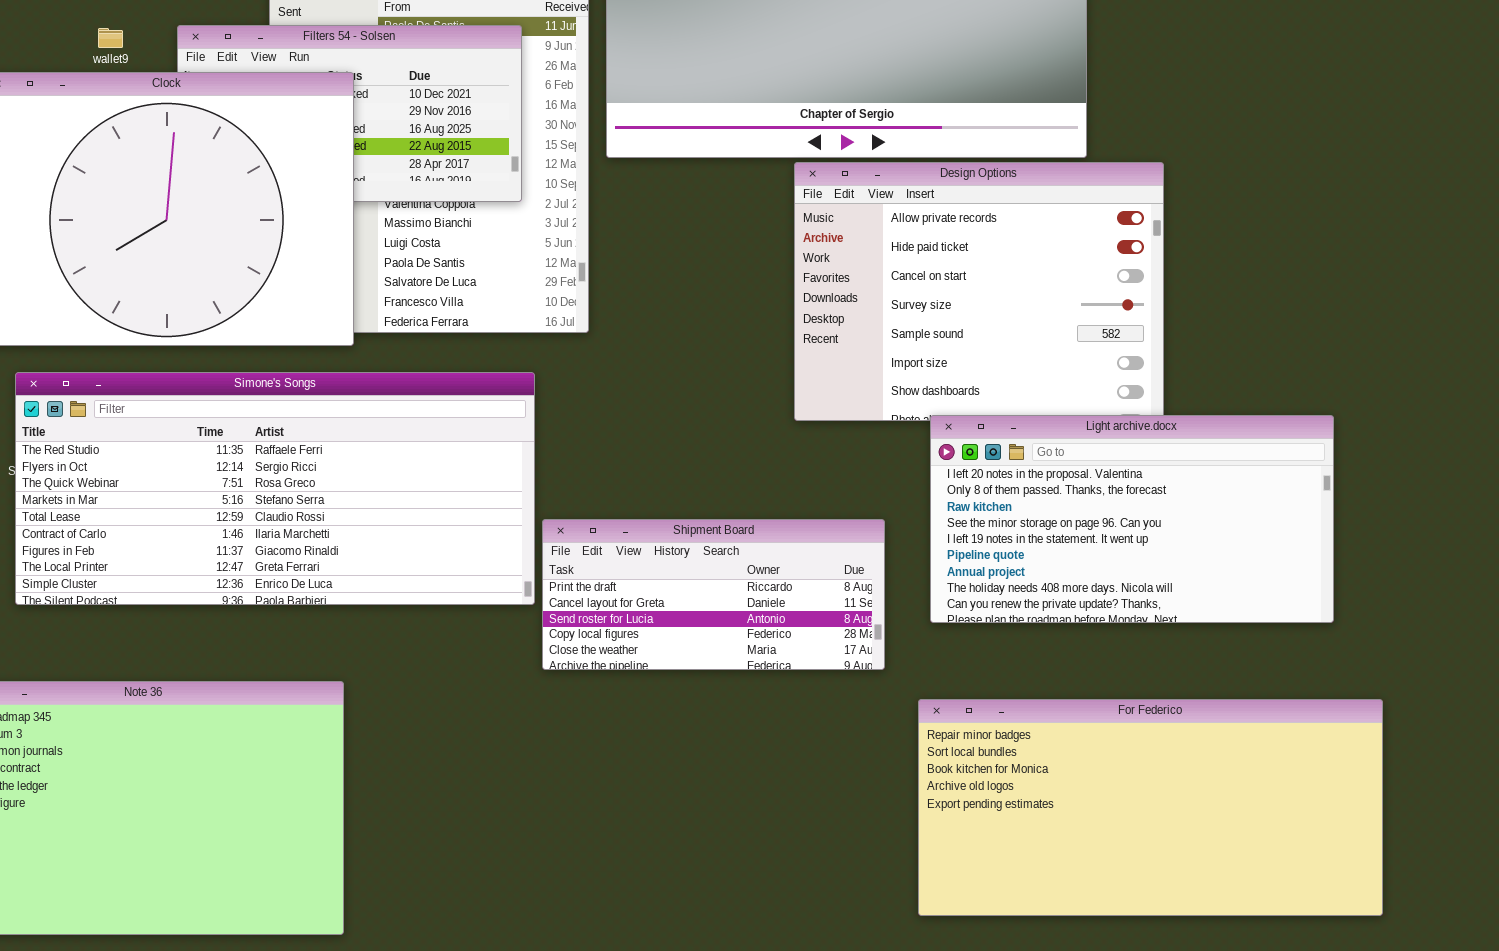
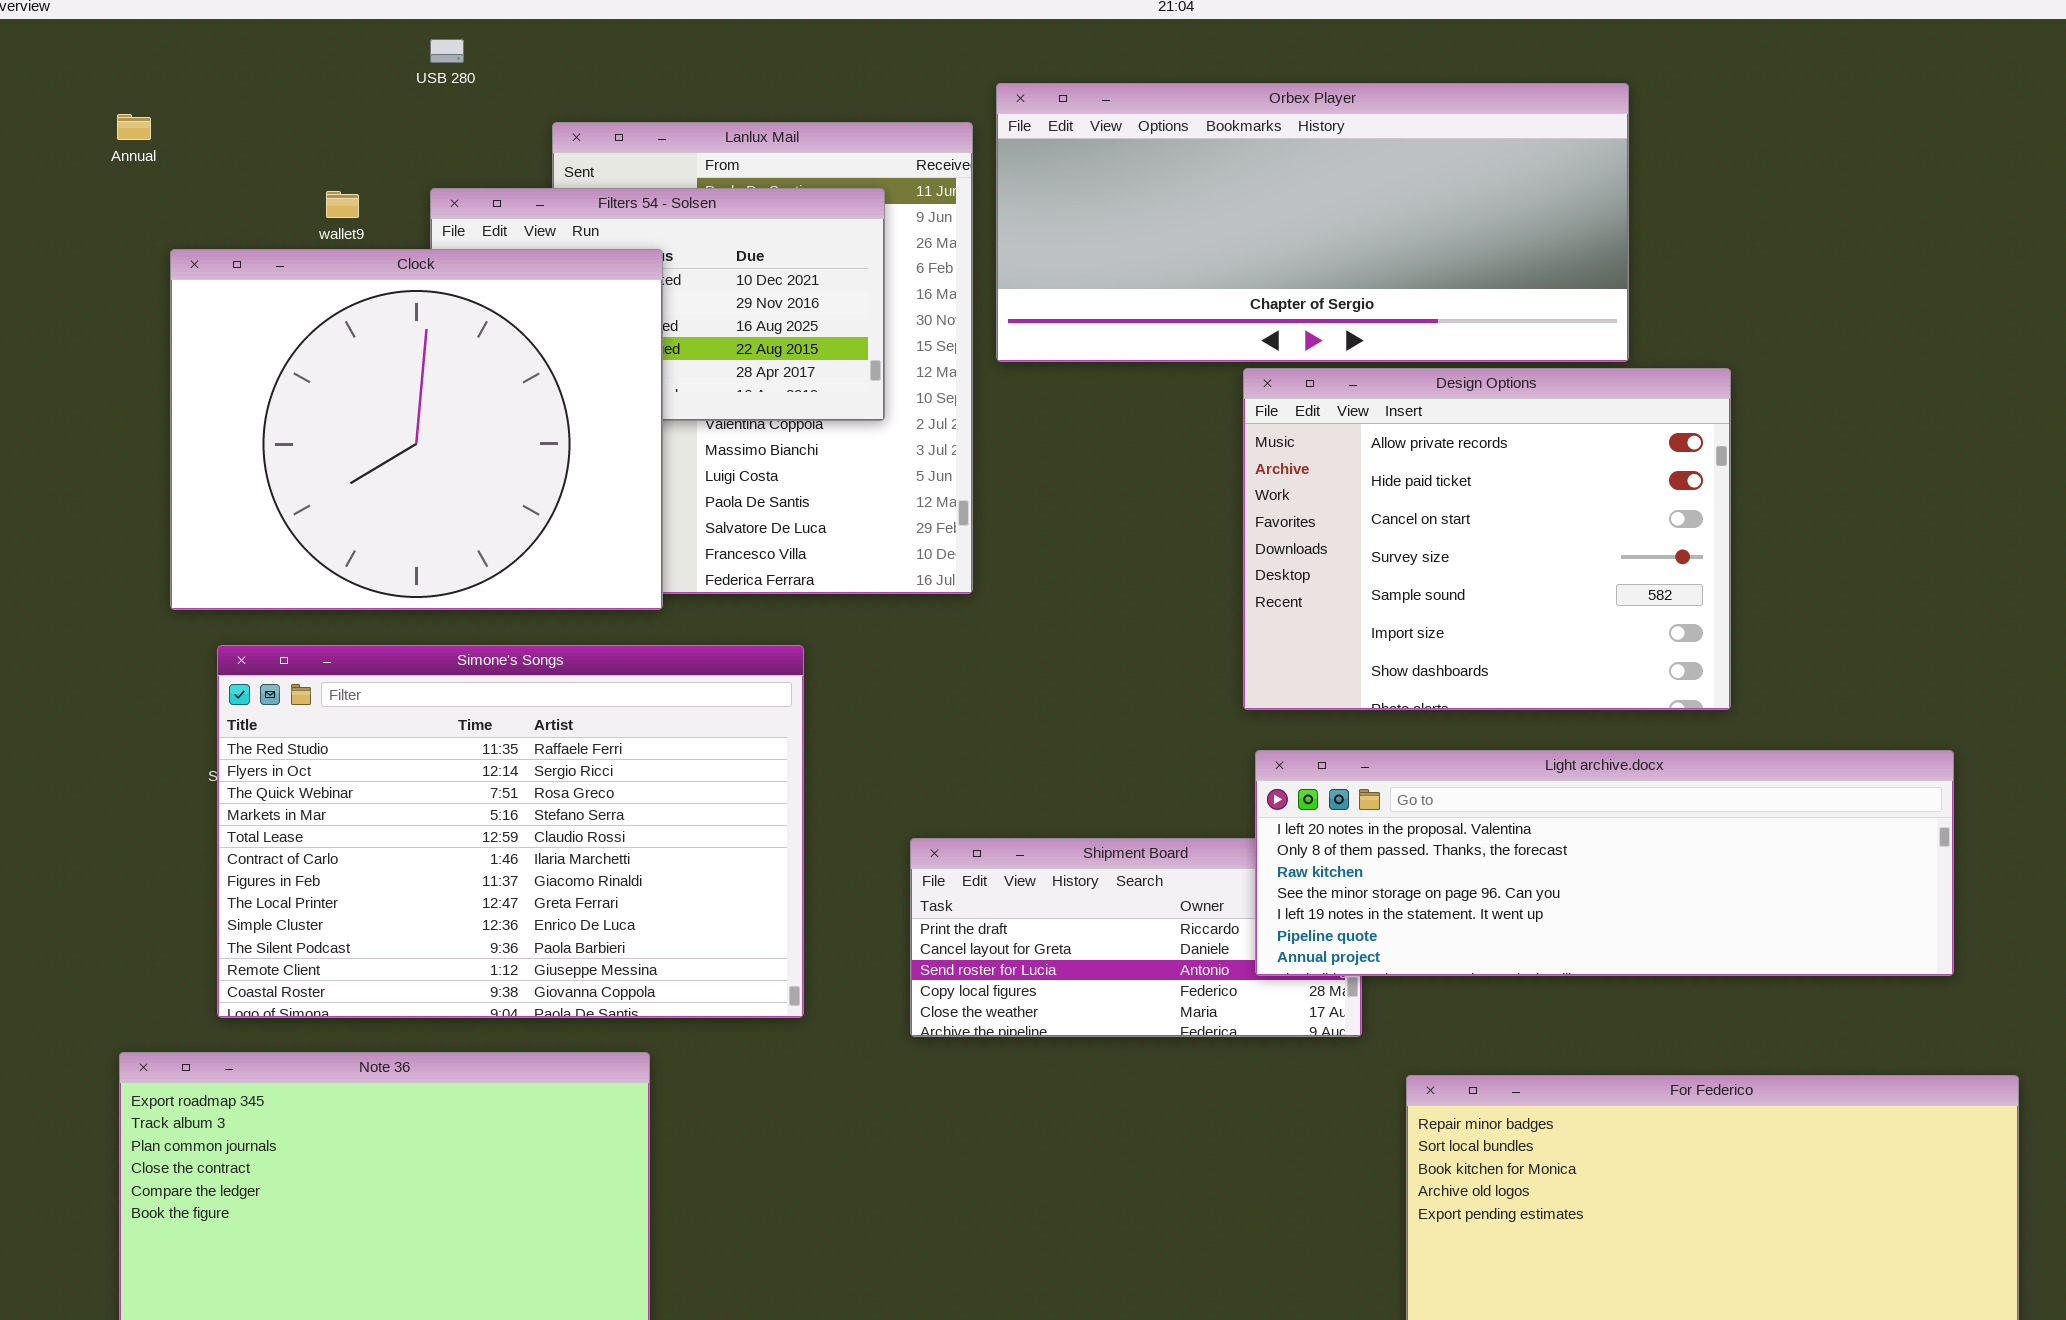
Simone's Songs: [15,372,535,605] -> [217,645,804,1018], resized
Light archive.docx: [930,415,1334,623] -> [1255,750,1954,976], resized

